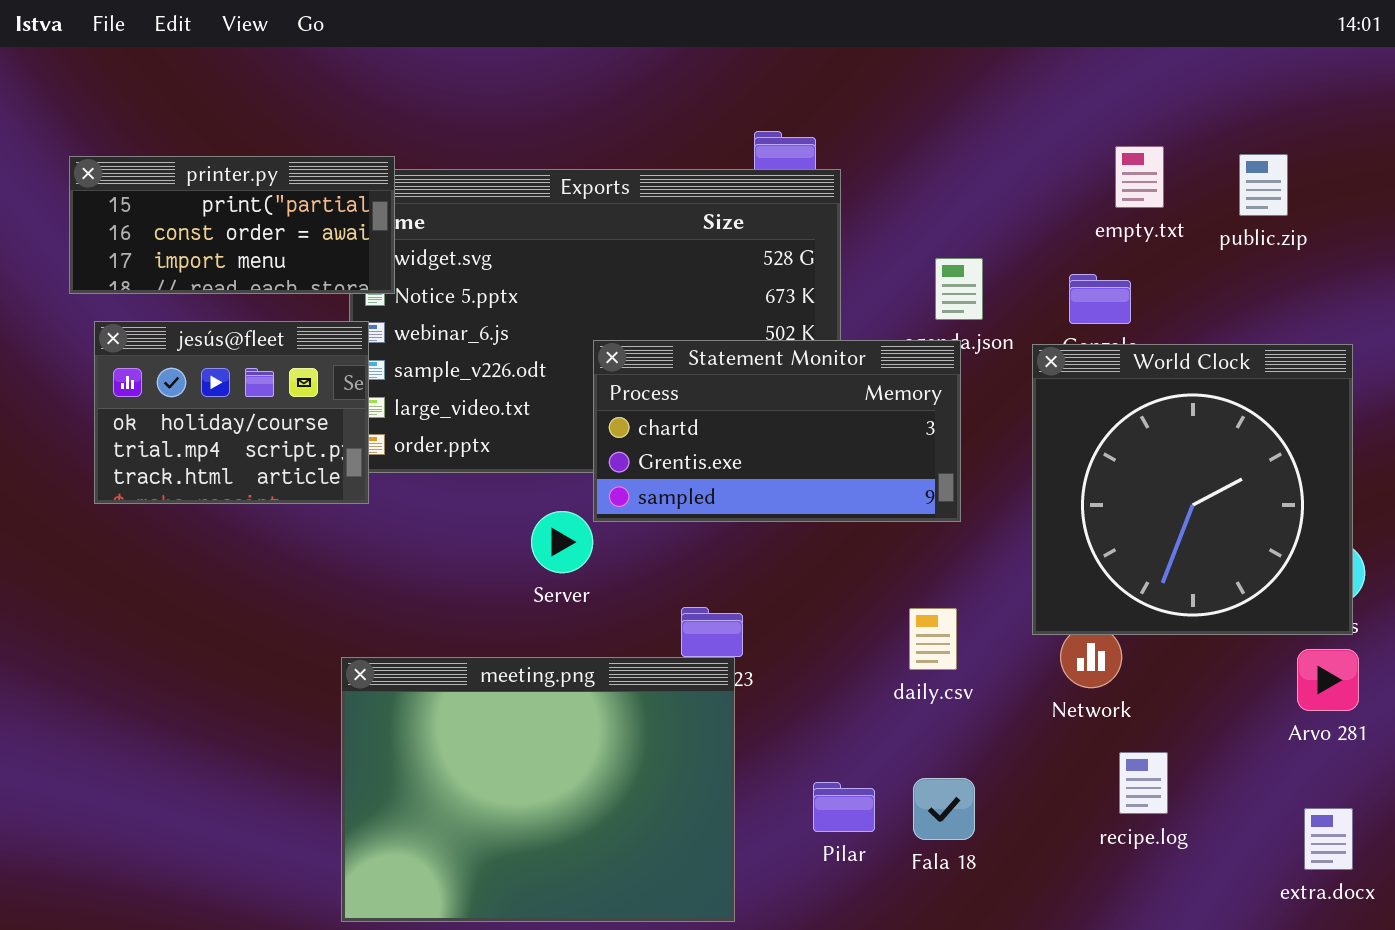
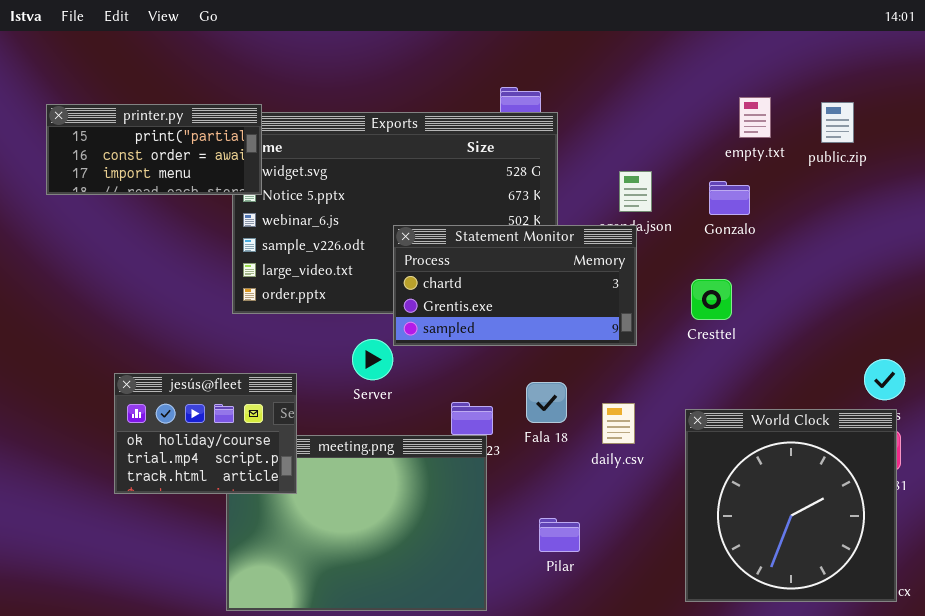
jesús@fleet: [94,321,369,504] -> [114,373,297,494], moved
World Clock: [1032,344,1353,635] -> [685,409,897,602], moved
Fala 18: [913,778,975,840] -> [526,382,567,423], moved

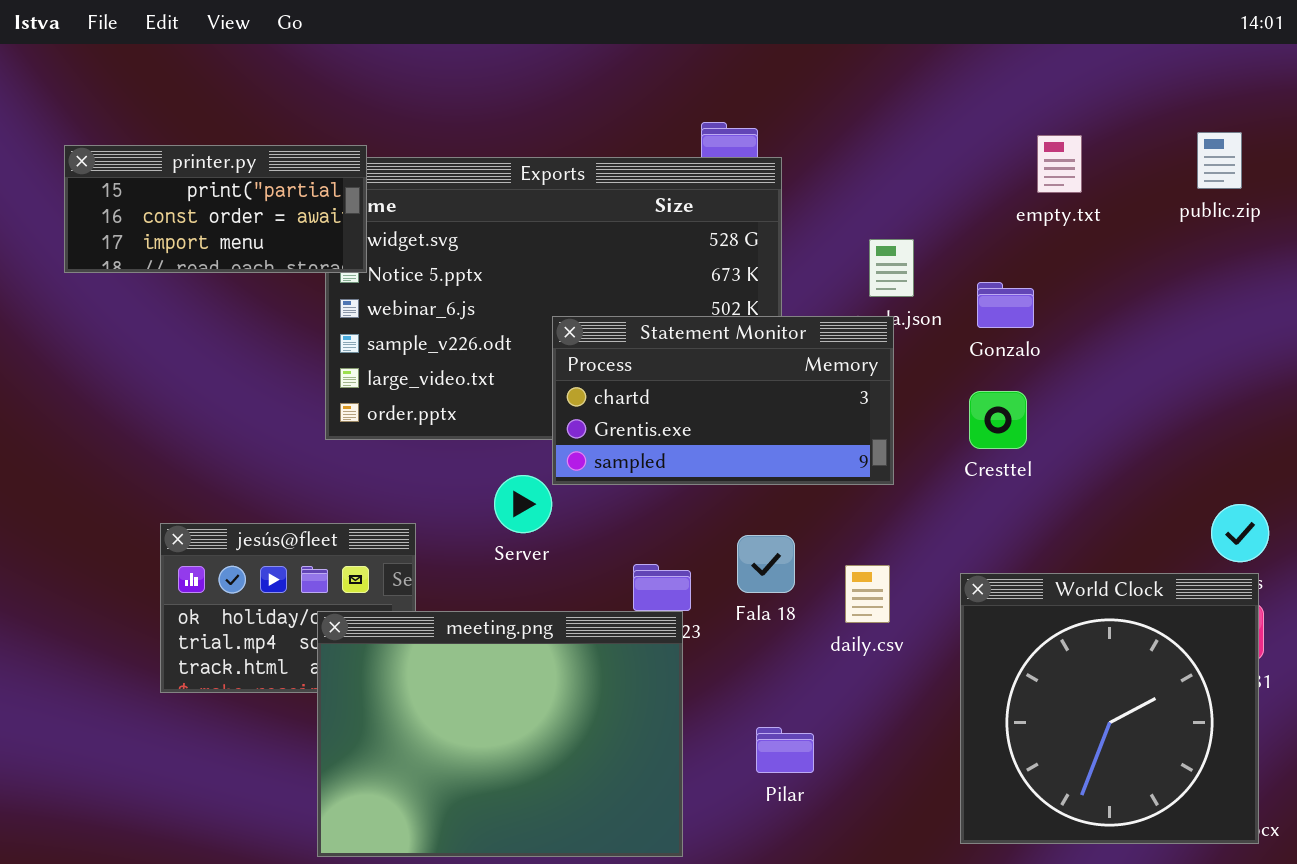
public.zip: [821,102,854,143] -> [1197,132,1242,189], moved
Gonzalo: [709,181,750,215] -> [977,282,1034,328], moved
meeting.png: [226,435,487,611] -> [317,611,683,857], raised

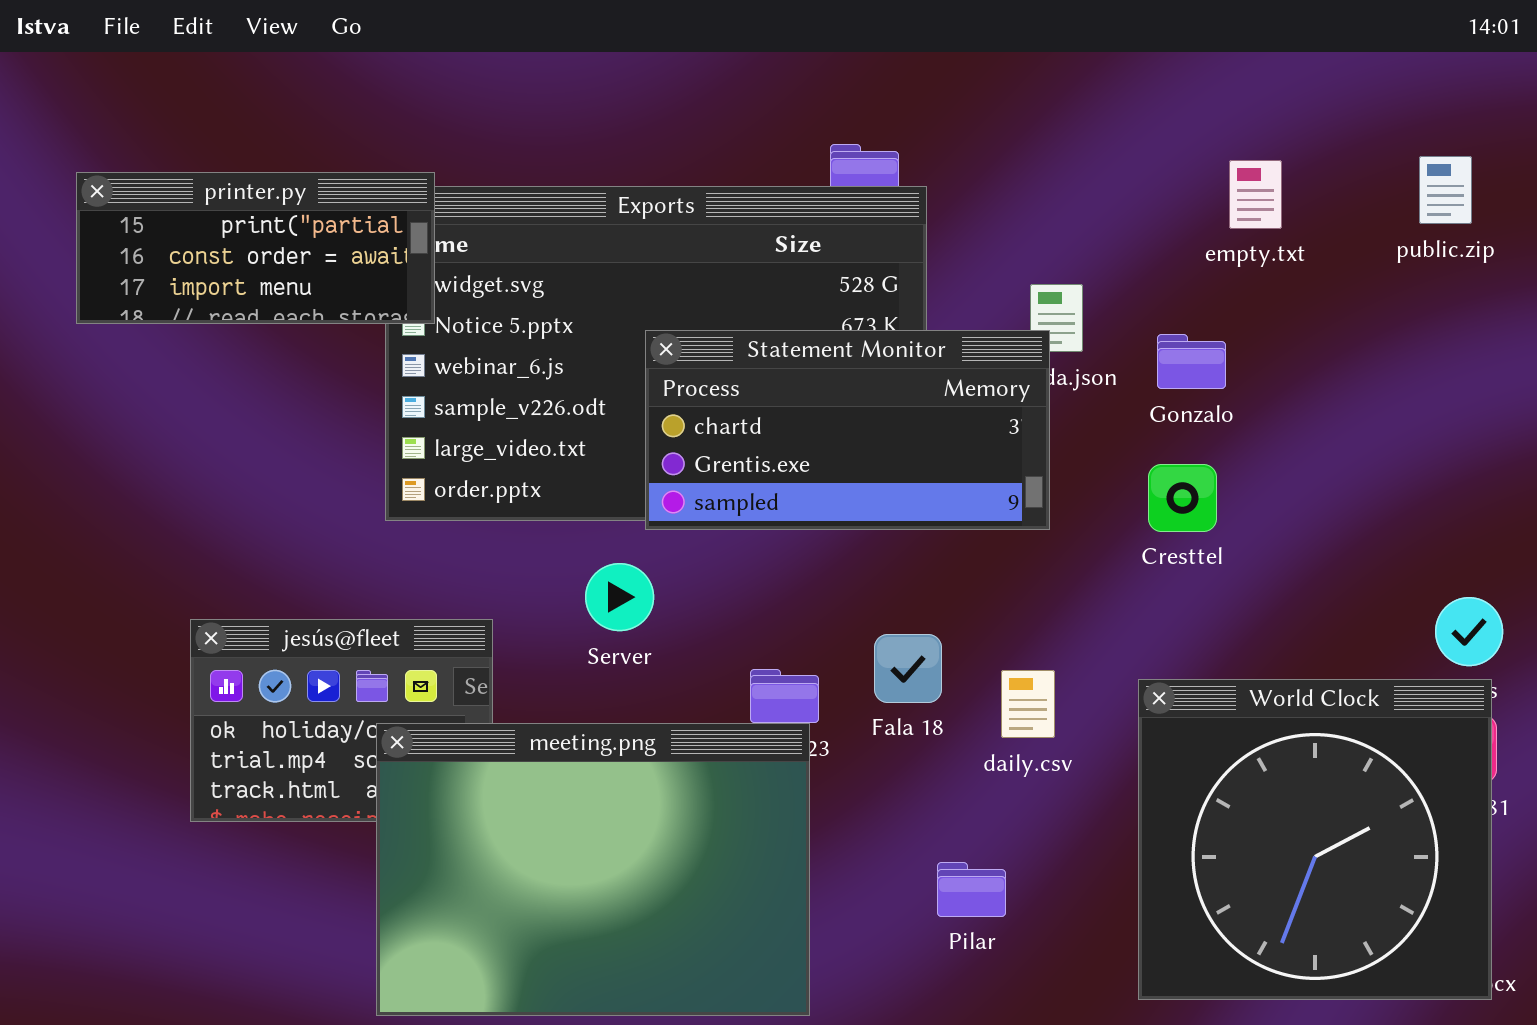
Statement Monitor: [552,316,894,485] -> [645,330,1050,530], moved
Pilar: [756,727,814,773] -> [937,862,1006,917], moved

